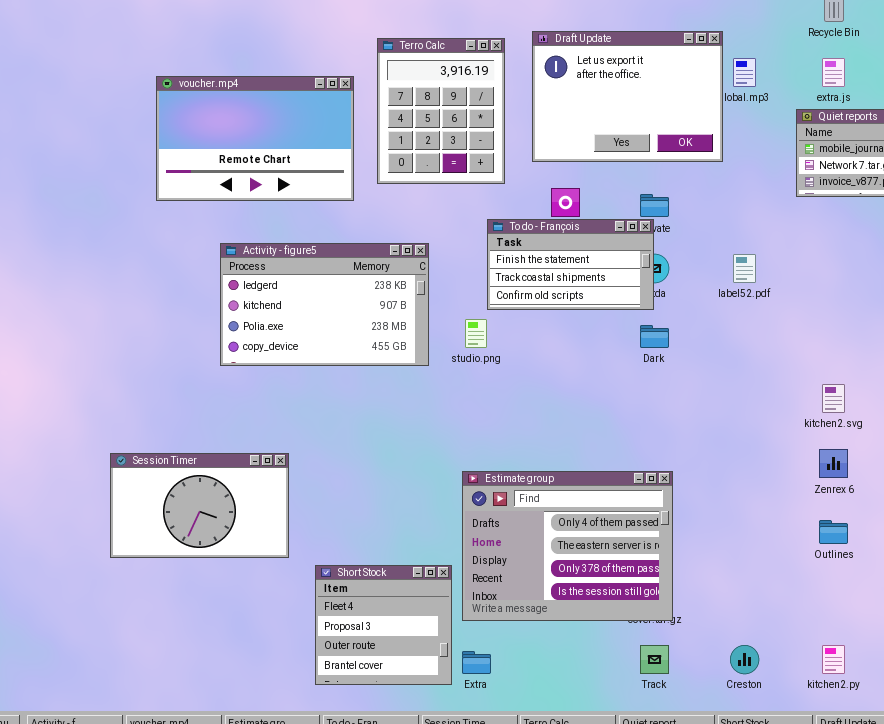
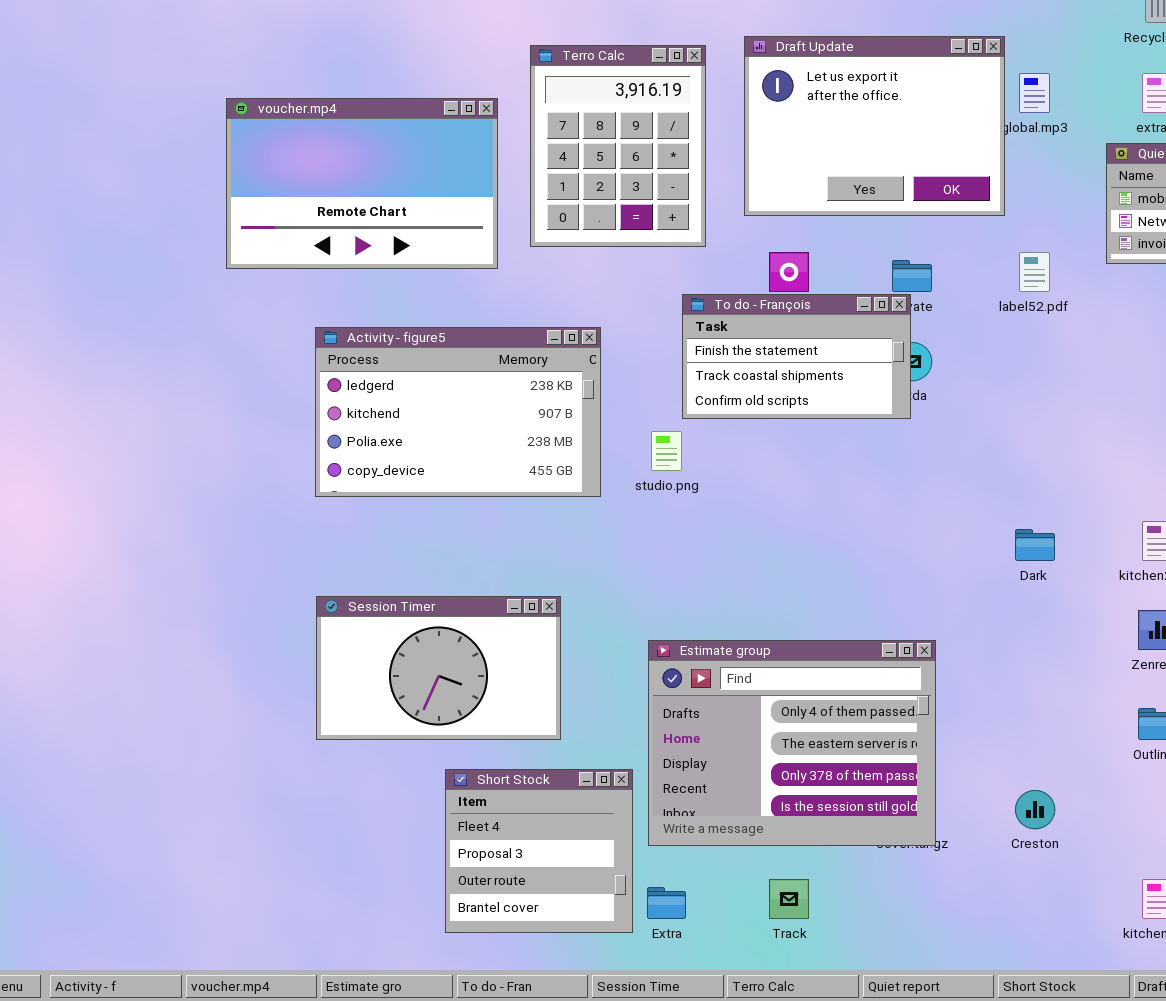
label52.pdf: [733,254,756,283] -> [1019,252,1050,292], moved
Dark: [640,325,669,348] -> [1015,529,1055,561], moved
Session Timer: [110,453,289,558] -> [316,596,561,740], moved
Track: [640,645,669,674] -> [769,879,809,919], moved
Creston: [730,645,759,674] -> [1015,790,1055,829], moved

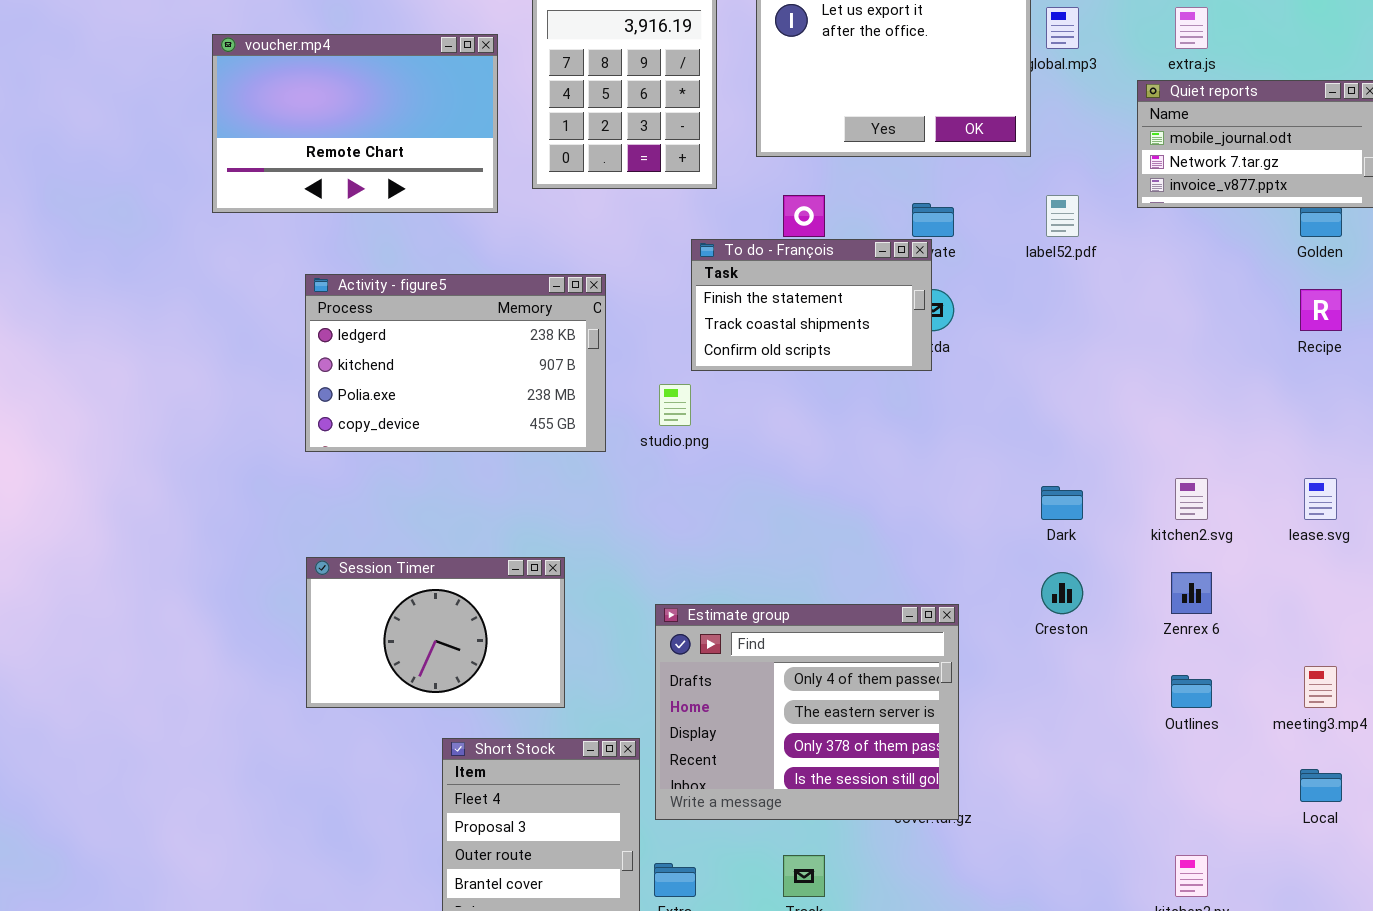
Creston: [1015,790,1055,829] -> [1041,572,1083,614], moved

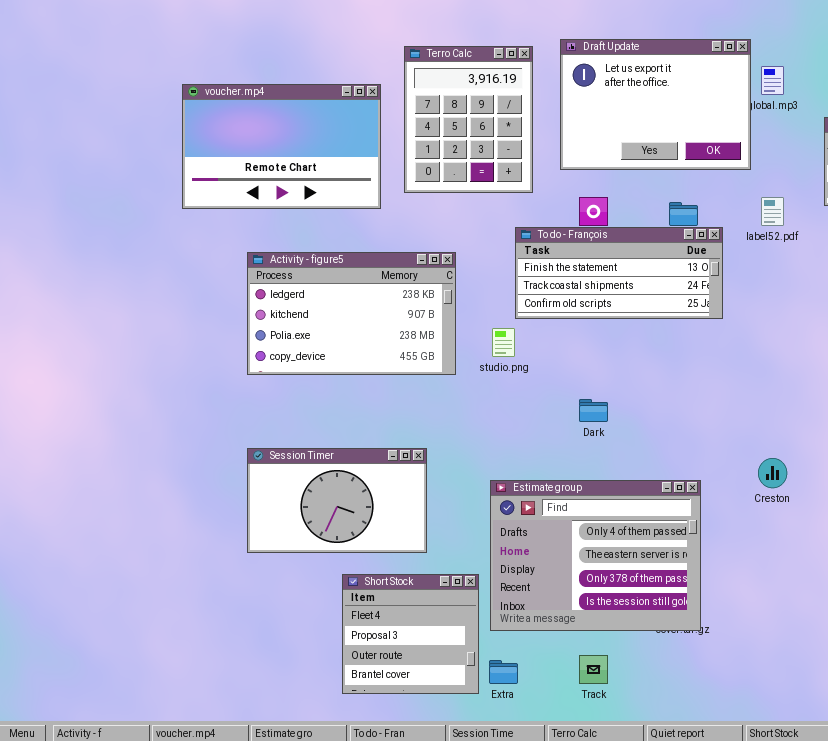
To do - François: [691,239,932,371] -> [515,227,723,319], resized
Dark: [1041,486,1083,520] -> [579,399,608,422], moved

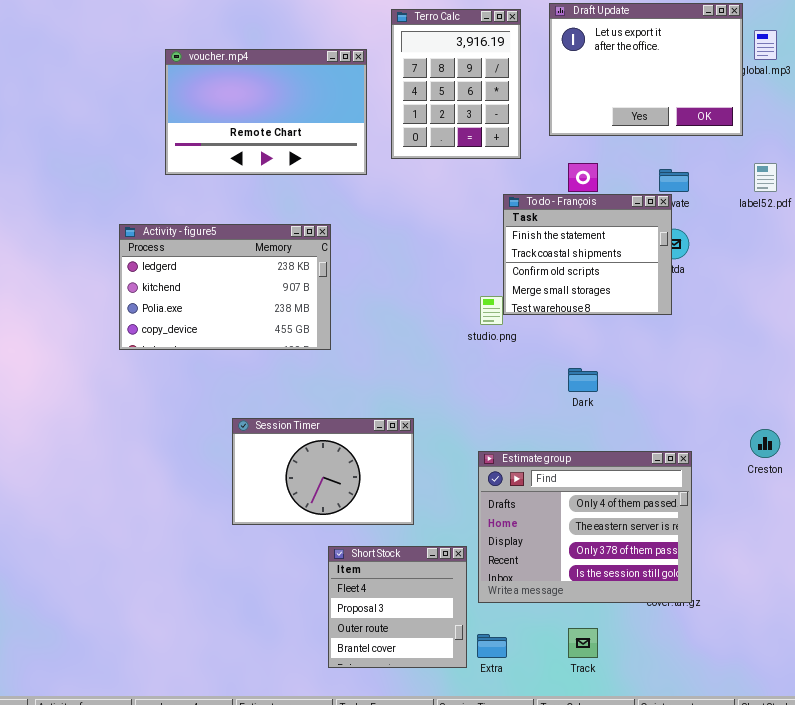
To do - François: [515,227,723,319] -> [503,194,672,315], resized
Activity - figure5: [247,252,456,375] -> [119,224,331,350], moved

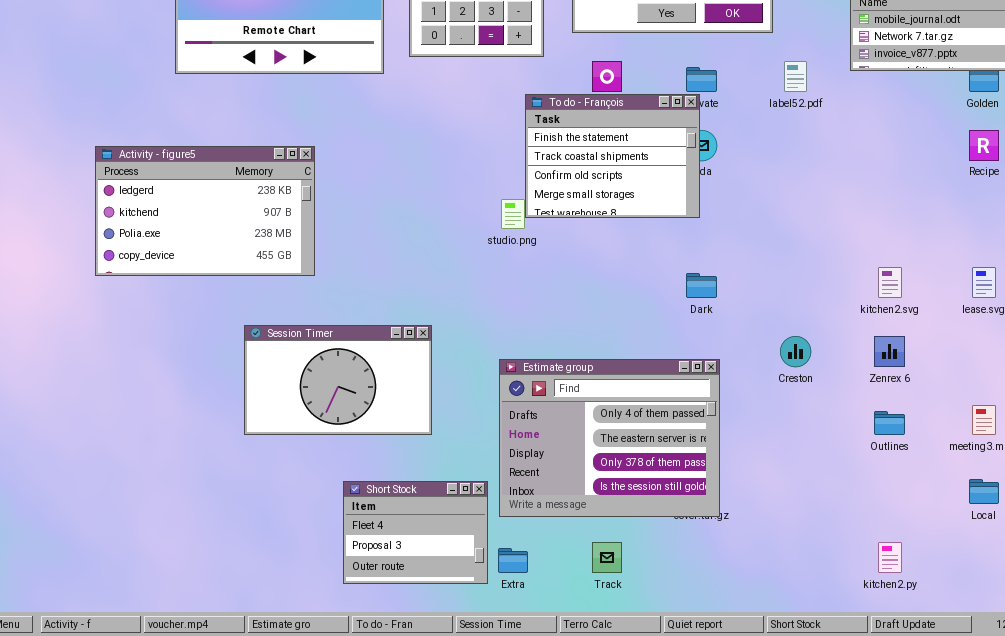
Activity - figure5: [119,224,331,350] -> [95,146,315,276], moved
Dark: [568,368,598,392] -> [686,273,717,298], moved
Short Stock: [328,546,467,668] -> [343,481,488,584], resized

